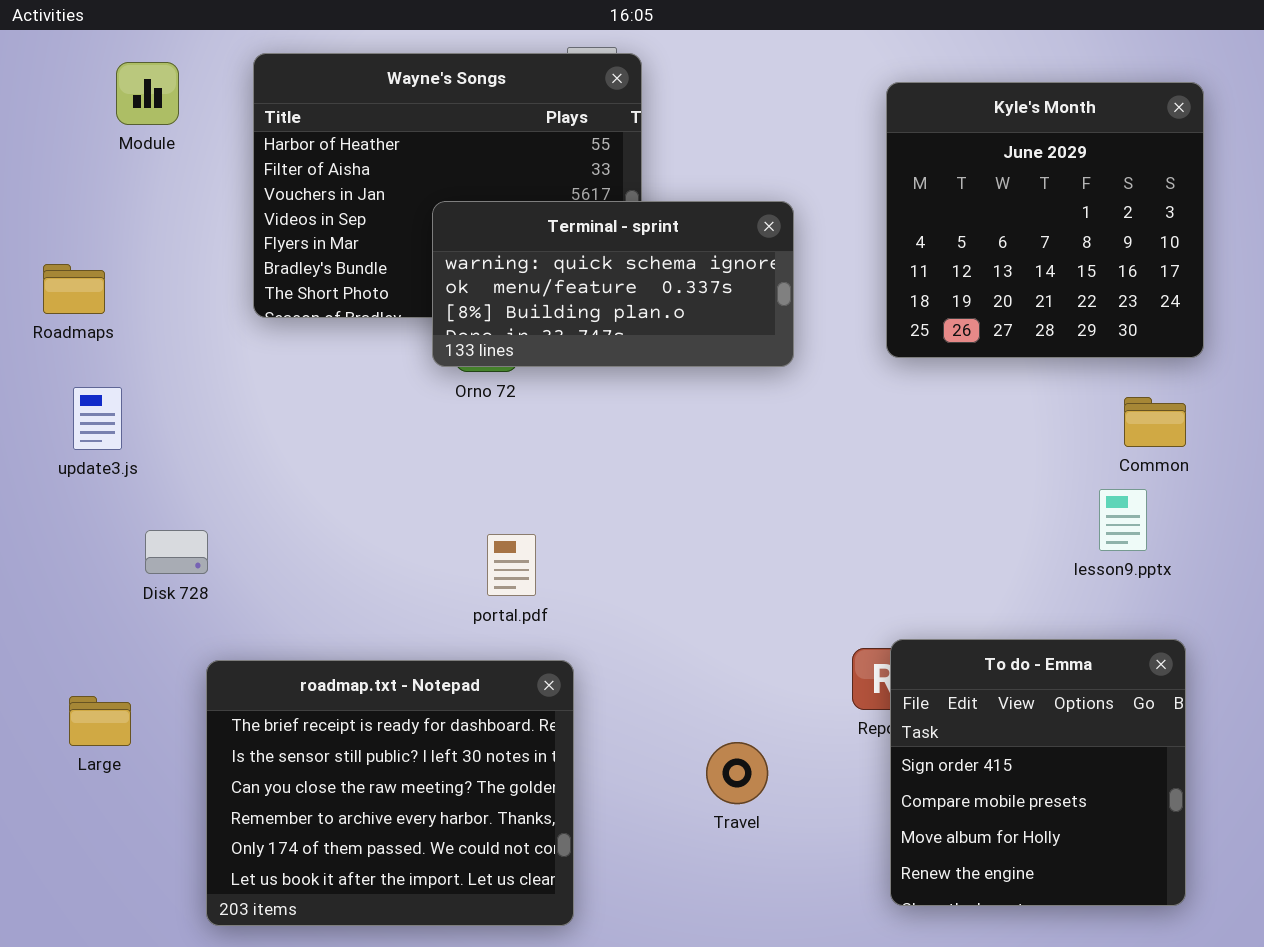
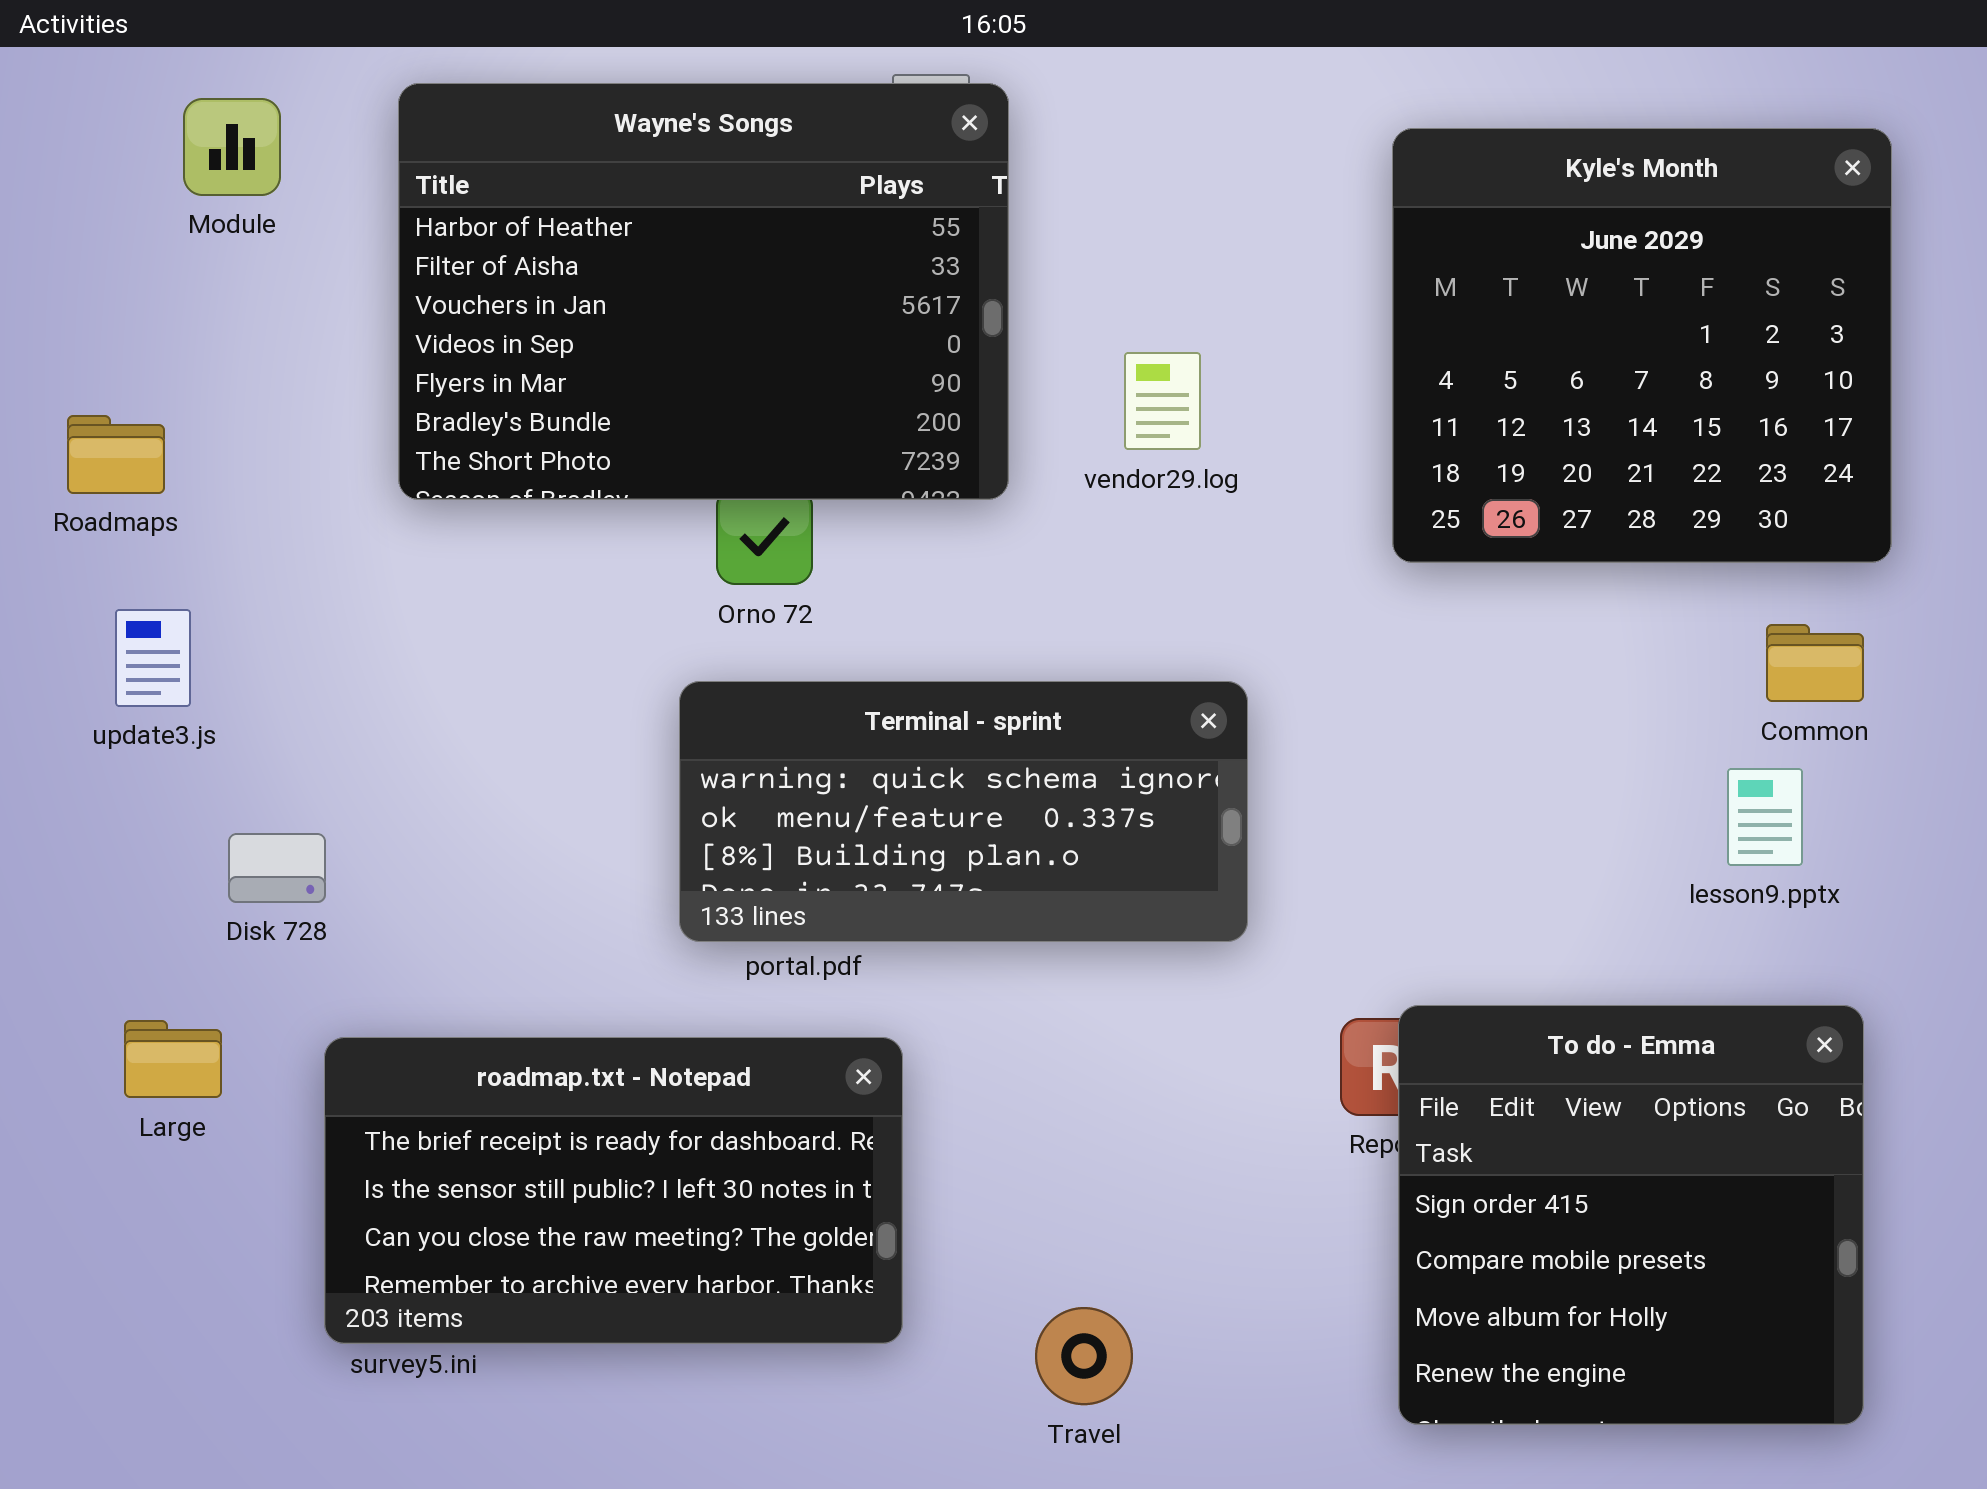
Terminal - sprint: [432,201,794,367] -> [679,681,1248,942], moved
roadmap.txt - Notepad: [206,660,574,926] -> [324,1037,903,1344], resized
Large: [69,696,131,746] -> [124,1020,222,1098], moved
Travel: [706,742,768,804] -> [1035,1307,1133,1405], moved

